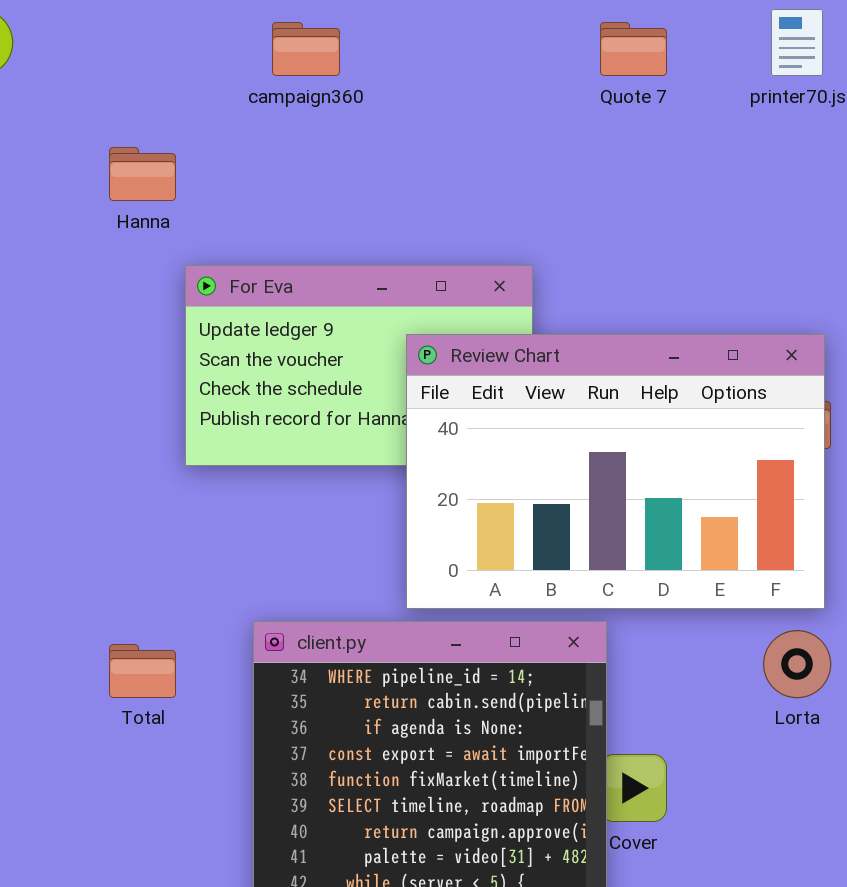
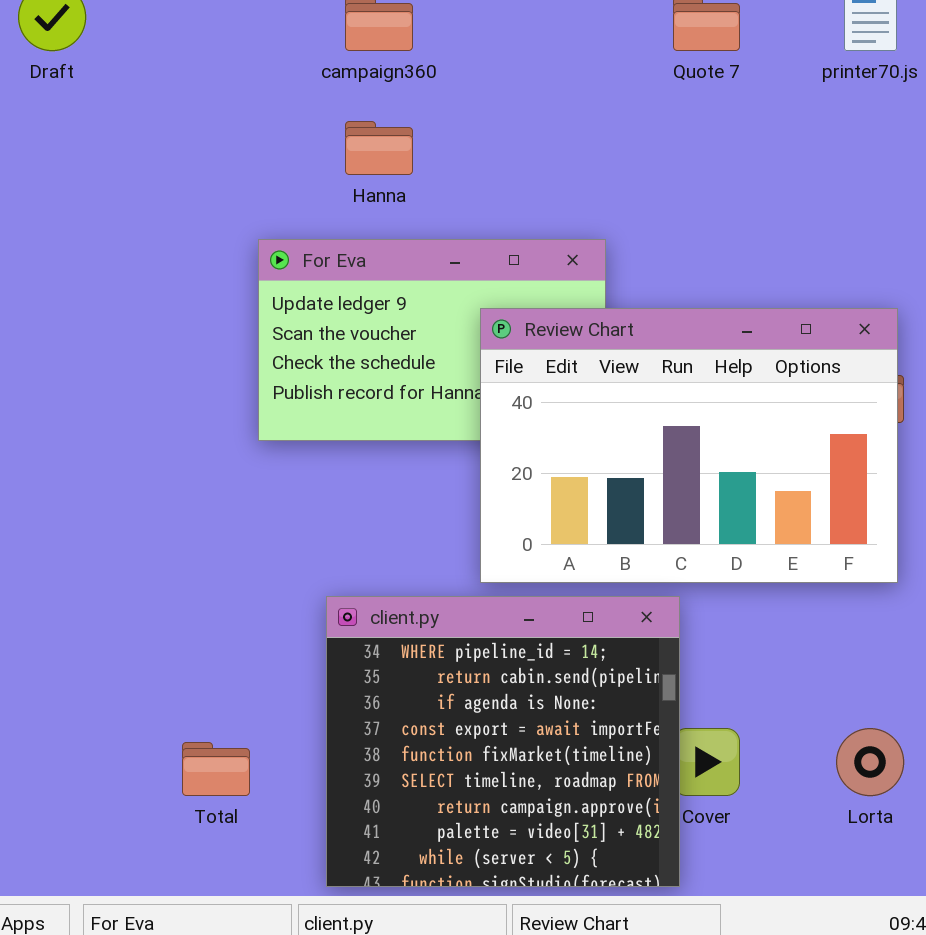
Hanna: [109,147,176,201] -> [345,121,413,175], moved
Lorta: [763,630,831,698] -> [836,728,904,796], moved
Total: [109,644,176,698] -> [182,742,250,796], moved

